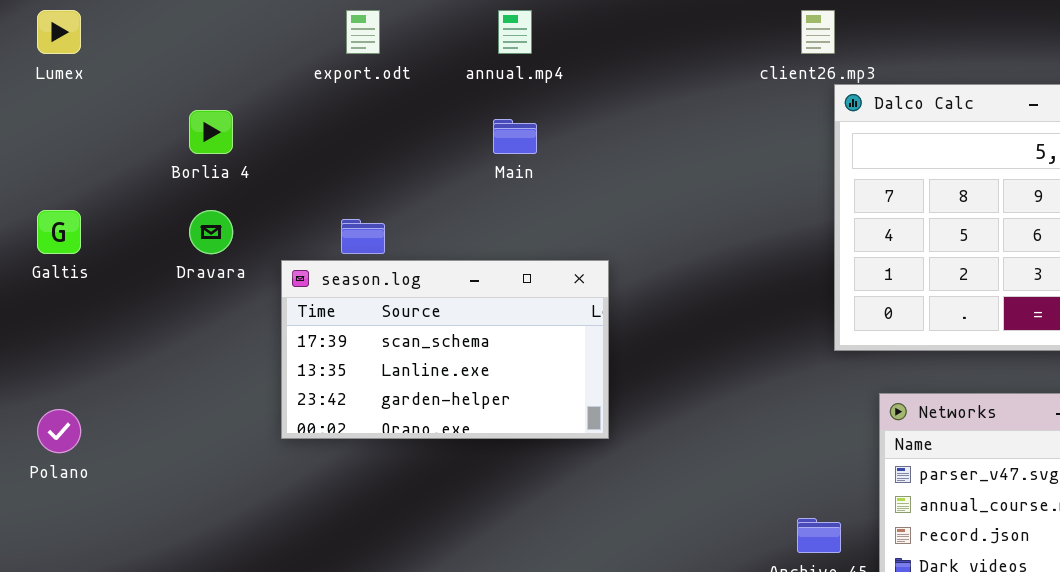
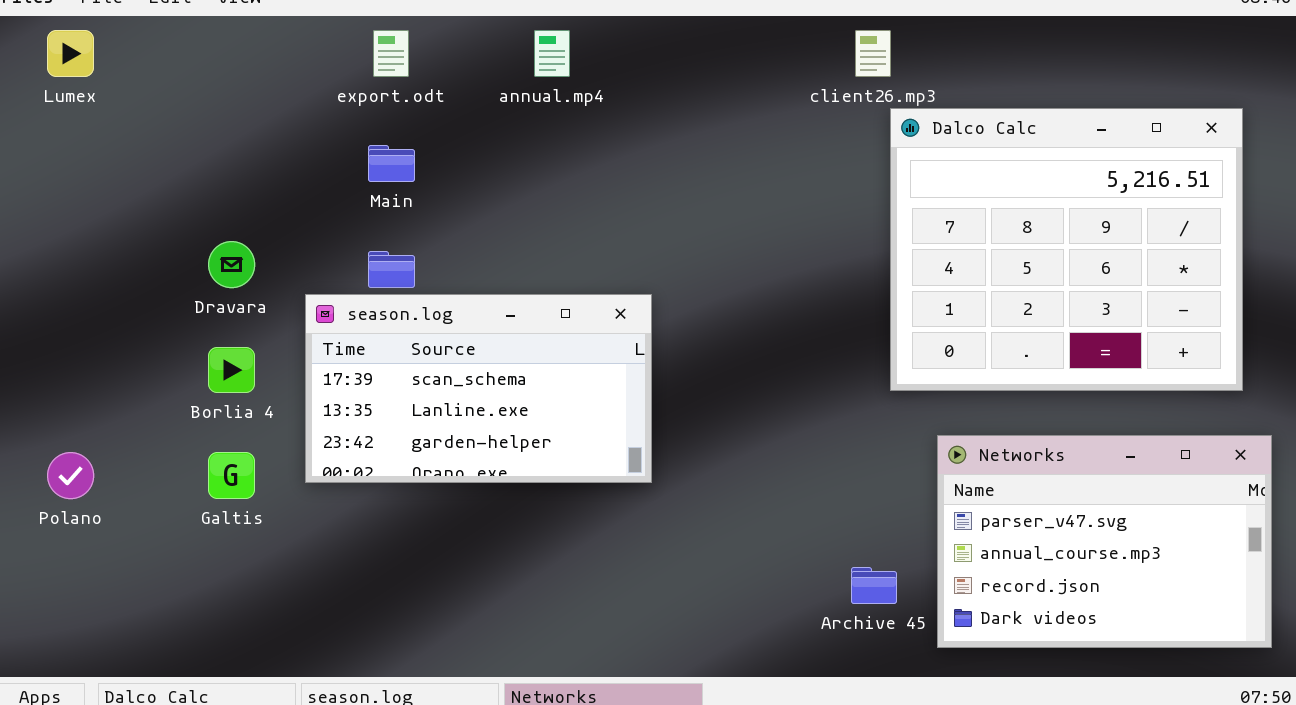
Borlia 4: [189,110,233,154] -> [208,347,255,393], moved
Main: [493,119,537,154] -> [368,145,415,182], moved
Galtis: [37,210,81,254] -> [208,452,255,499], moved

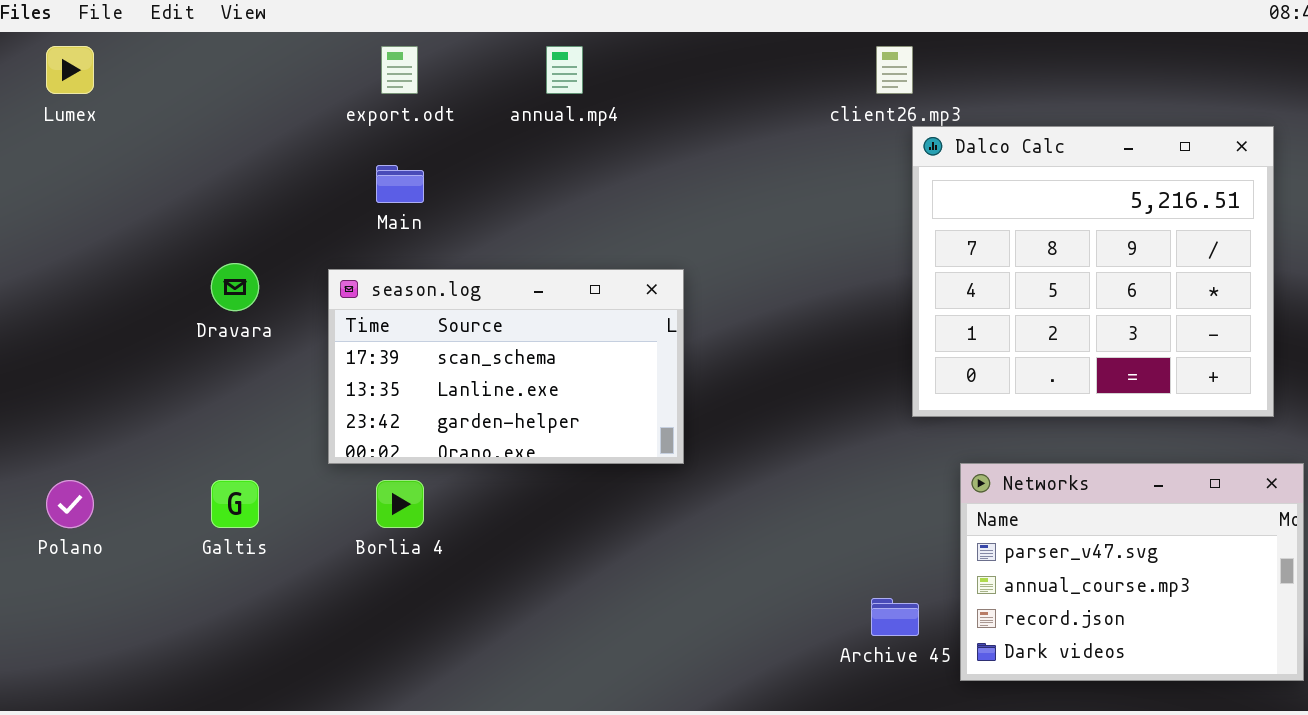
season.log: [305,294,652,483] -> [328,269,684,464], moved
Borlia 4: [208,347,255,393] -> [376,480,424,528], moved

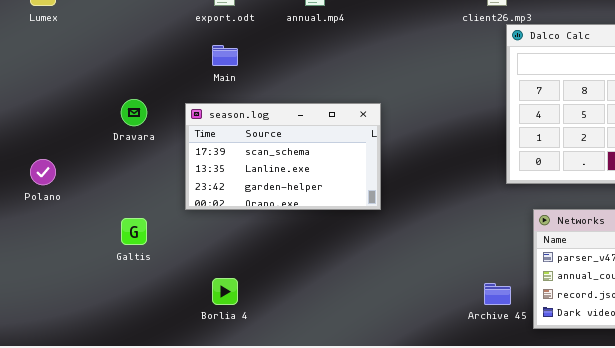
Polano: [46,480,94,528] -> [30,159,56,185], moved
Borlia 4: [376,480,424,528] -> [212,278,238,305], moved

